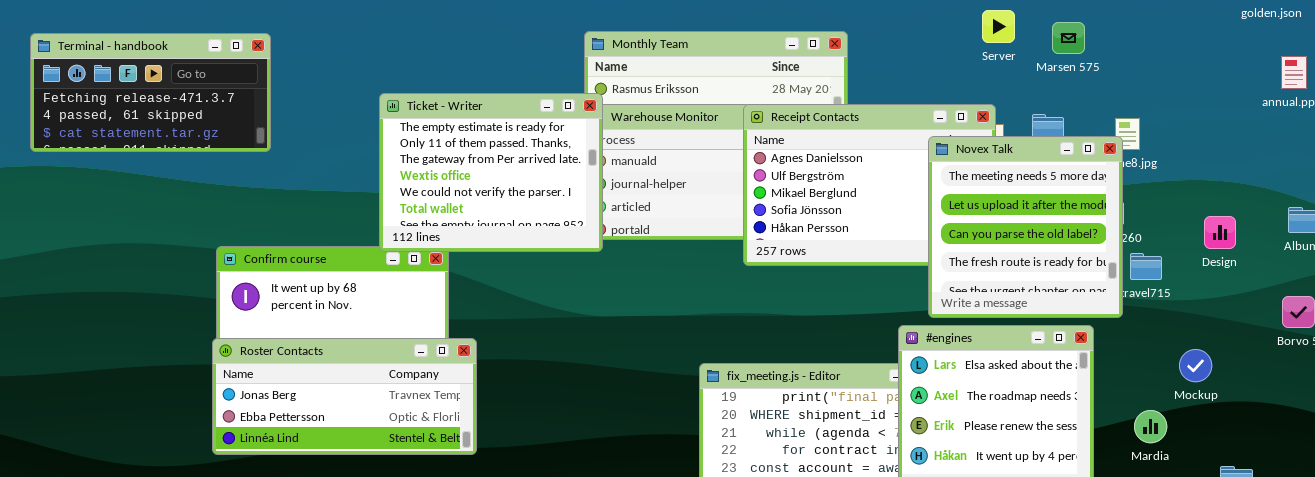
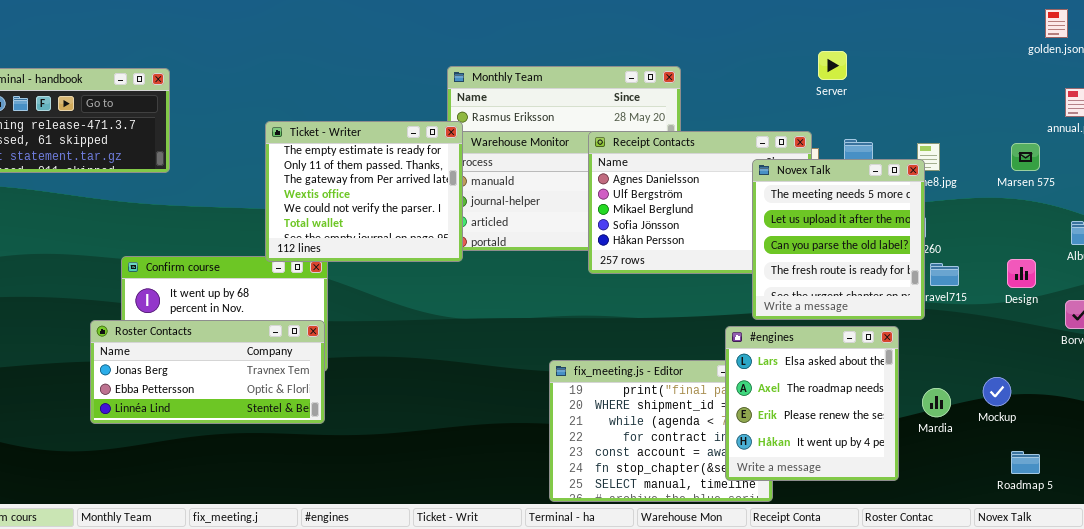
Server: [982,10,1015,43] -> [818,51,847,80], moved
Marsen 575: [1052,22,1085,54] -> [1011,143,1040,171], moved
Design: [1204,216,1236,249] -> [1007,259,1036,288], moved
Roster Contacts: [212,338,477,455] -> [90,320,325,424], moved
Mockup: [1179,349,1212,382] -> [983,377,1011,406], moved
Mardia: [1134,410,1167,443] -> [922,388,951,417], moved

